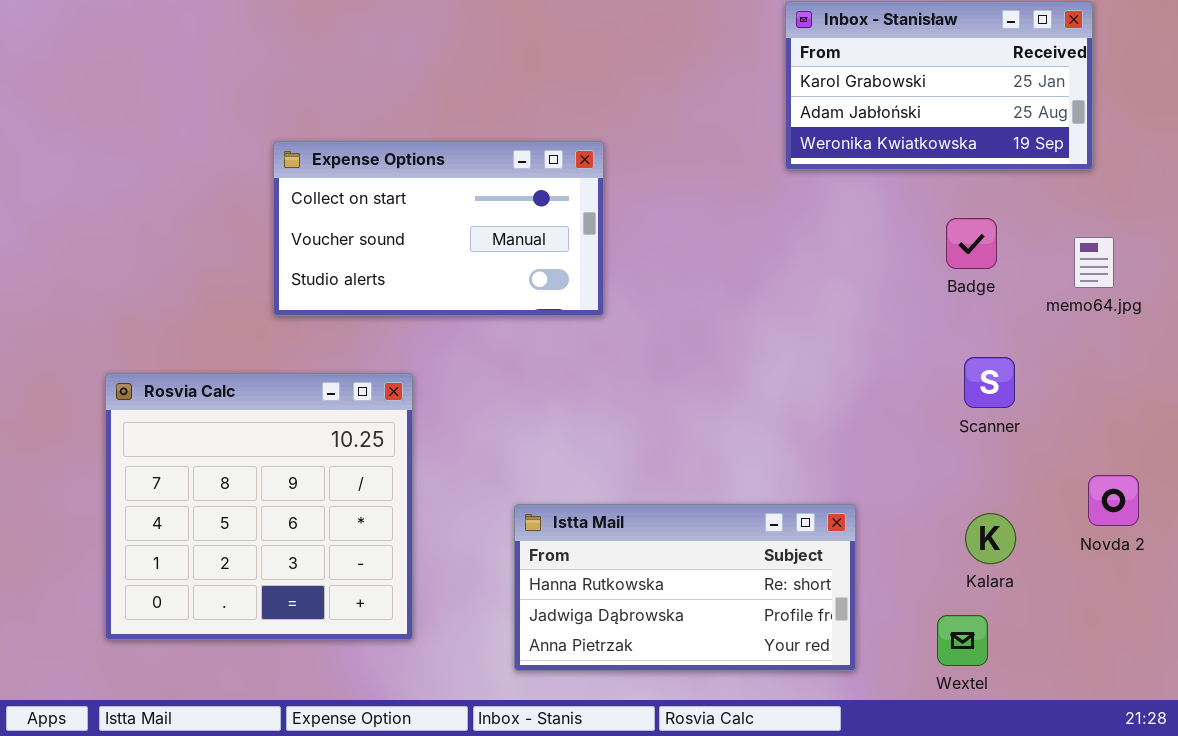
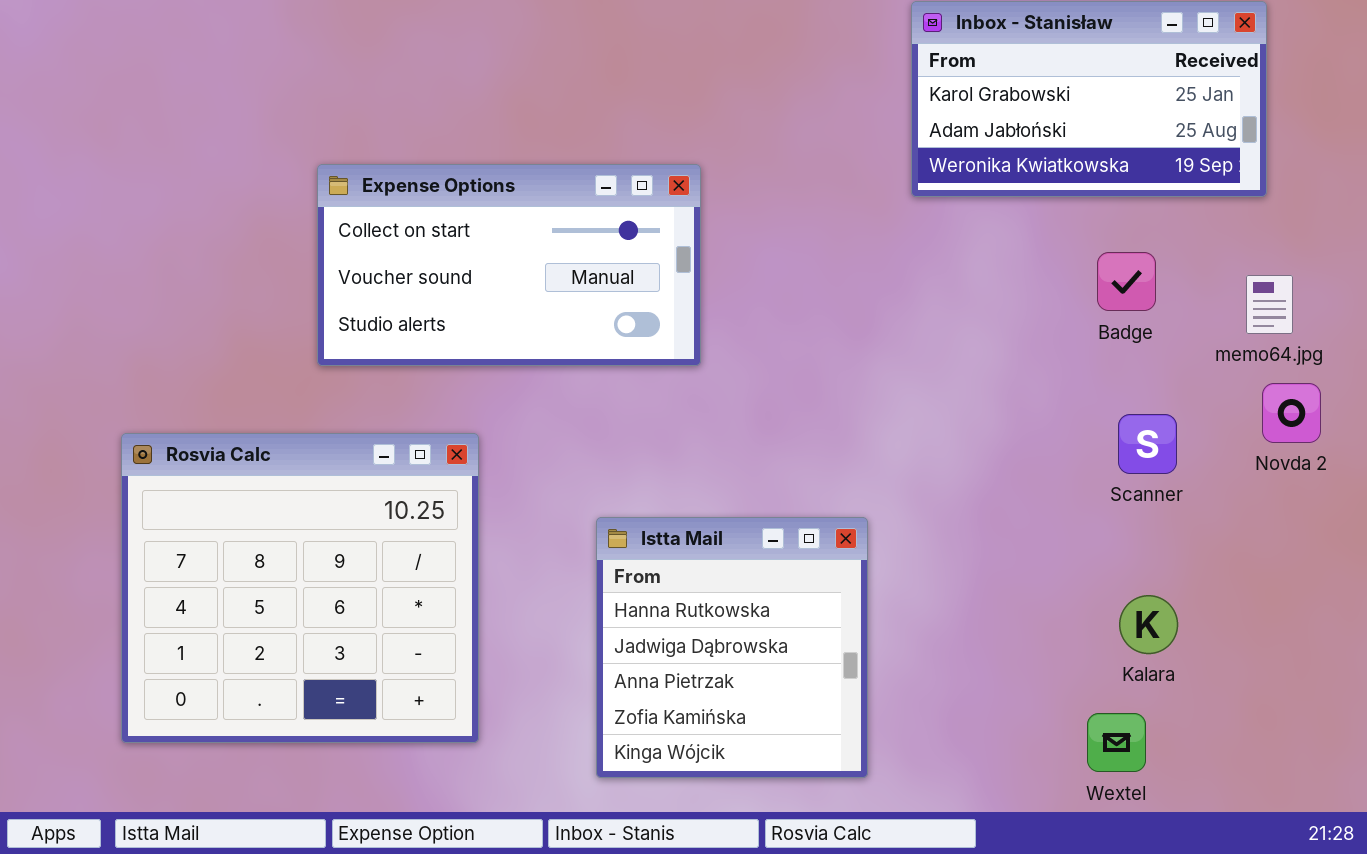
Novda 2: [1088,475,1139,526] -> [1262,383,1321,443], moved
Istta Mail: [514,504,856,671] -> [596,517,868,778], resized

